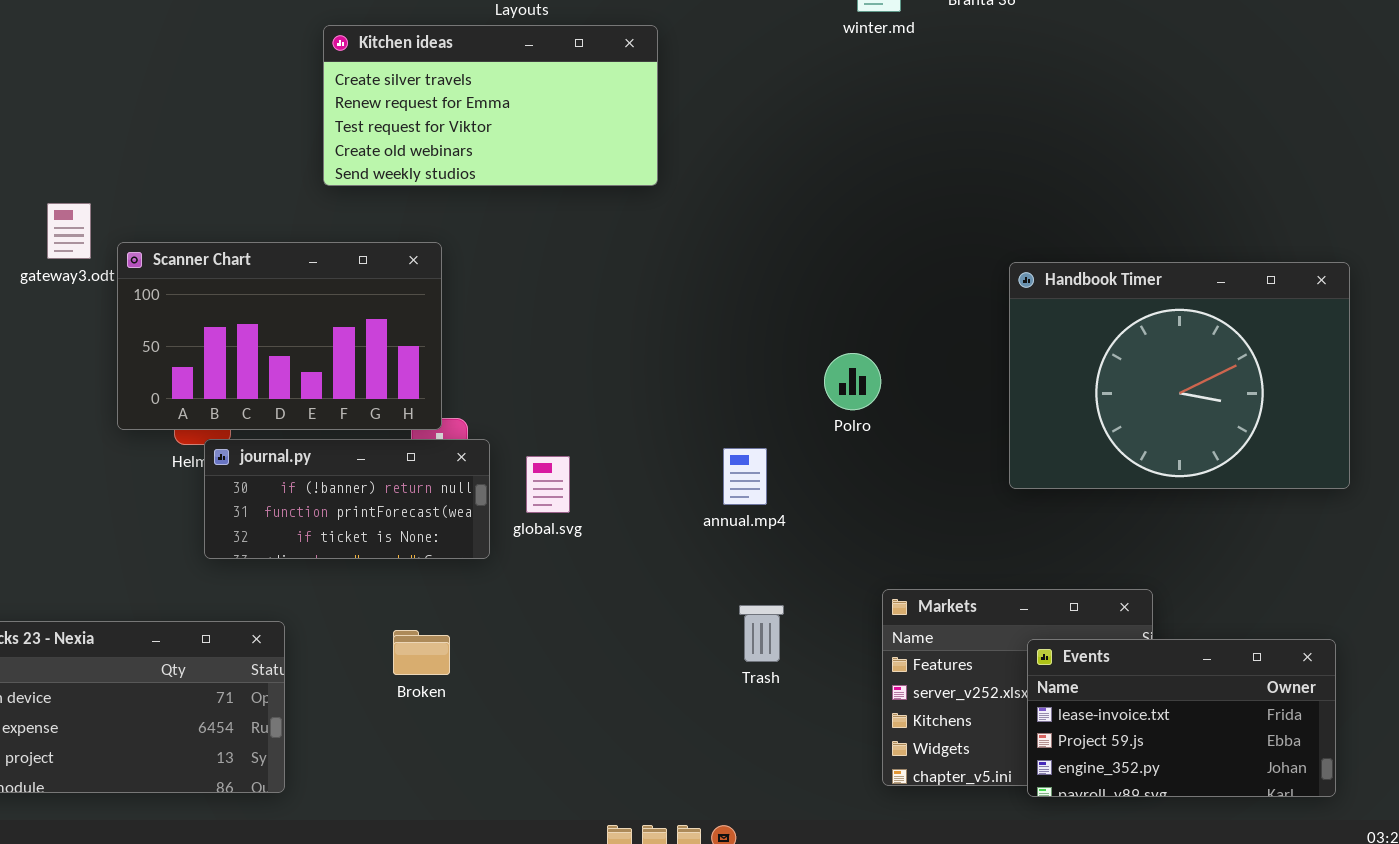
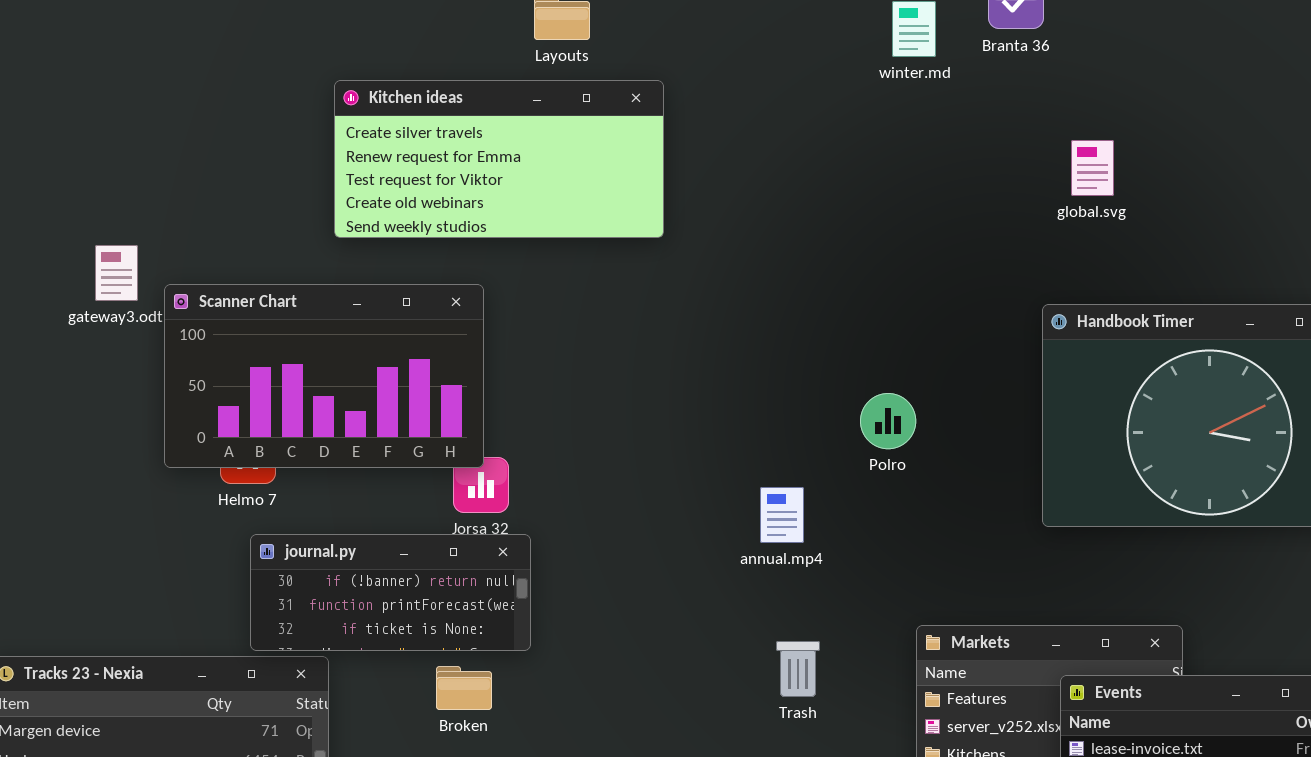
Kitchen ideas: [323,25,658,186] -> [334,80,664,238], moved
journal.py: [204,439,490,559] -> [250,534,531,651], moved
global.svg: [526,456,570,513] -> [1071,140,1114,196], moved

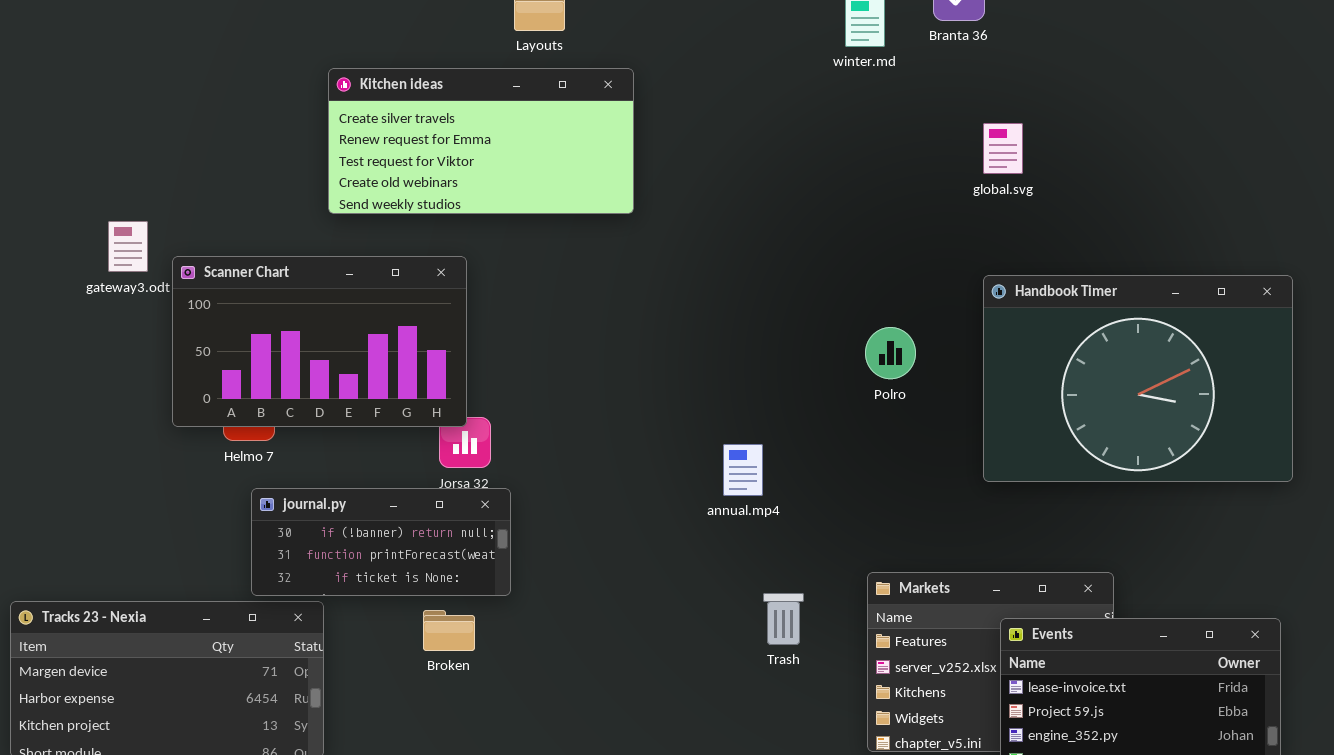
global.svg: [1071,140,1114,196] -> [983,123,1023,174], moved
Polro: [860,393,916,449] -> [865,327,916,379], moved
Trash: [776,641,820,697] -> [763,593,804,645], moved

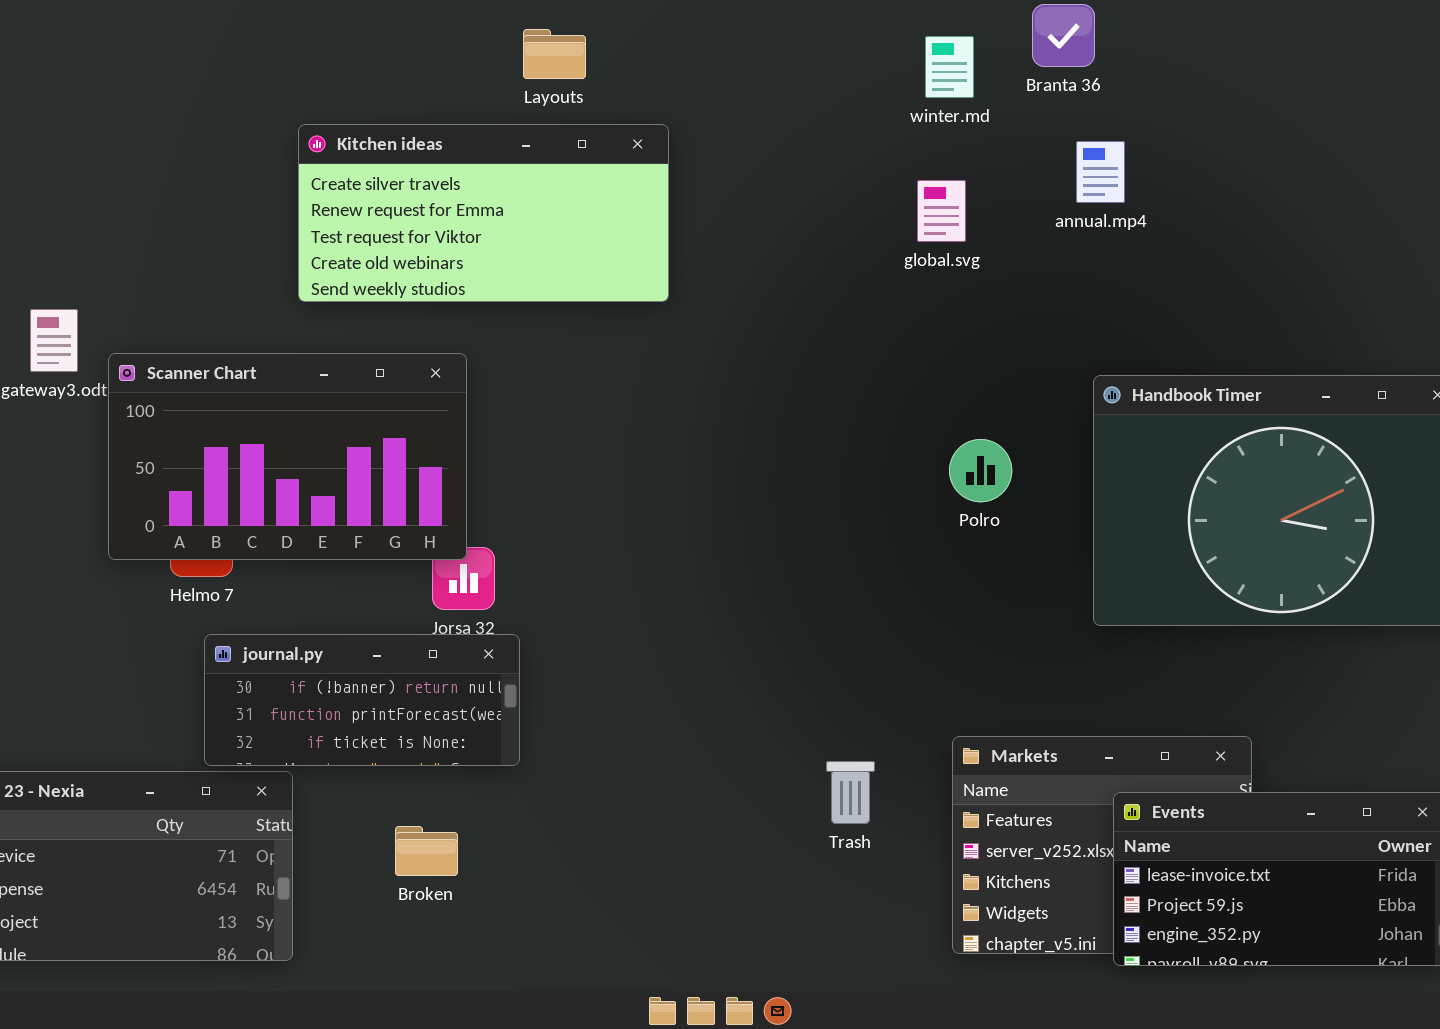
global.svg: [983,123,1023,174] -> [917,180,966,242], moved
annual.mp4: [723,444,763,496] -> [1076,141,1125,203], moved
Broken: [423,610,475,651] -> [395,826,458,876], moved

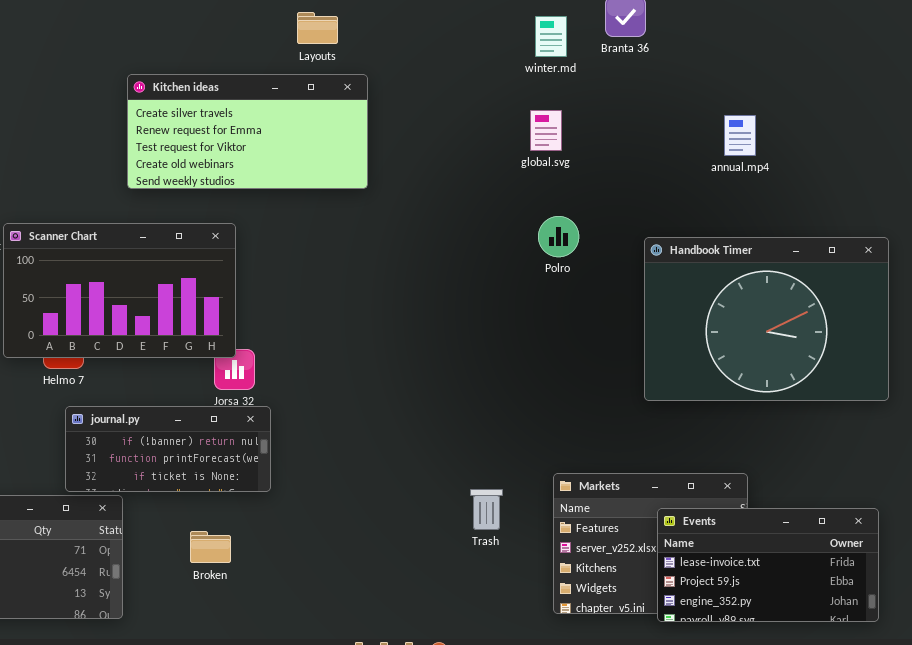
Layouts: [523,29,586,79] -> [297,12,338,44], moved
annual.mp4: [1076,141,1125,203] -> [724,115,756,156], moved
Polro: [949,439,1012,502] -> [538,216,579,257], moved

